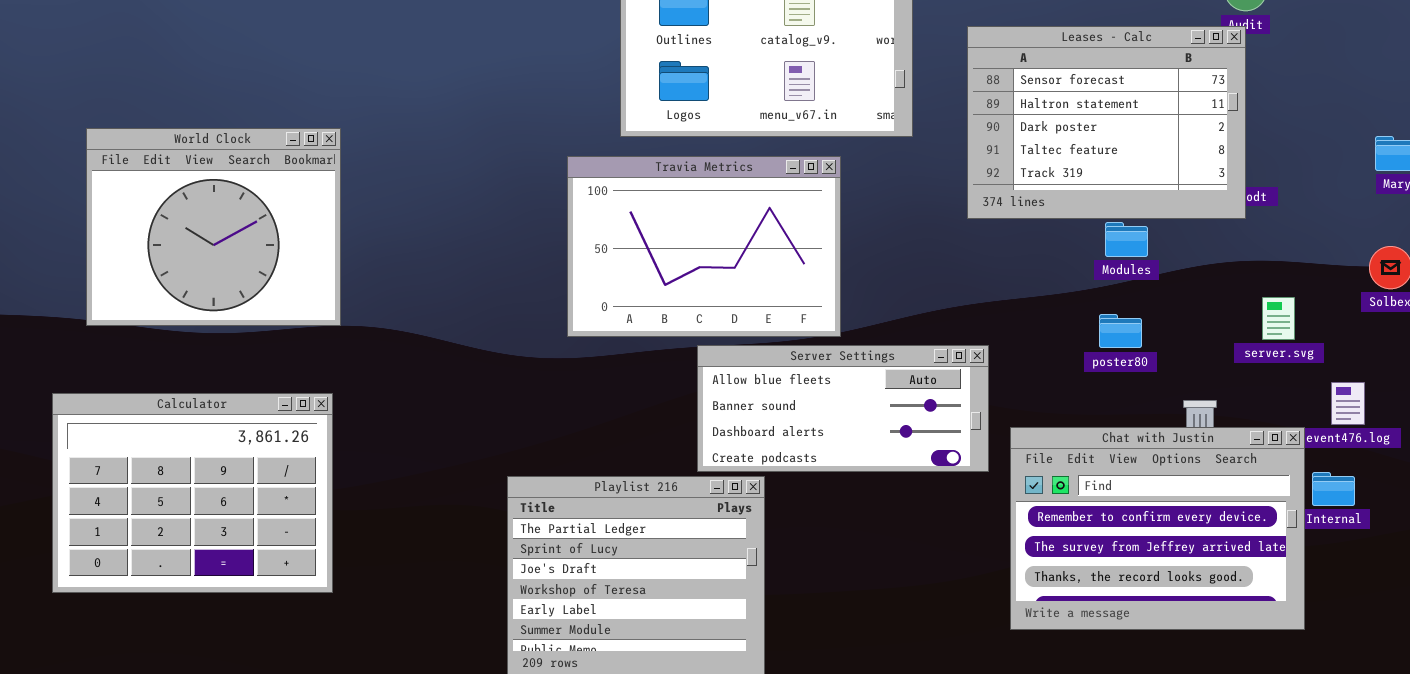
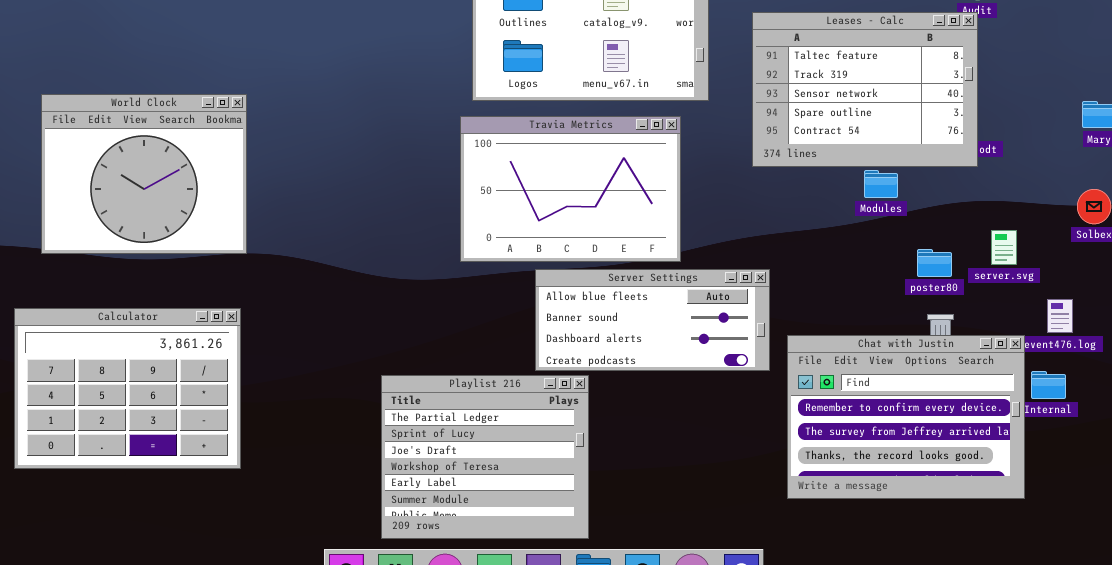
Leases - Calc: [967,26,1246,219] -> [752,12,978,167], scrolled down 3 rows
Travia Metrics: [567,156,841,337] -> [460,116,681,262], moved
poster80: [1099,314,1142,348] -> [917,249,952,277], moved

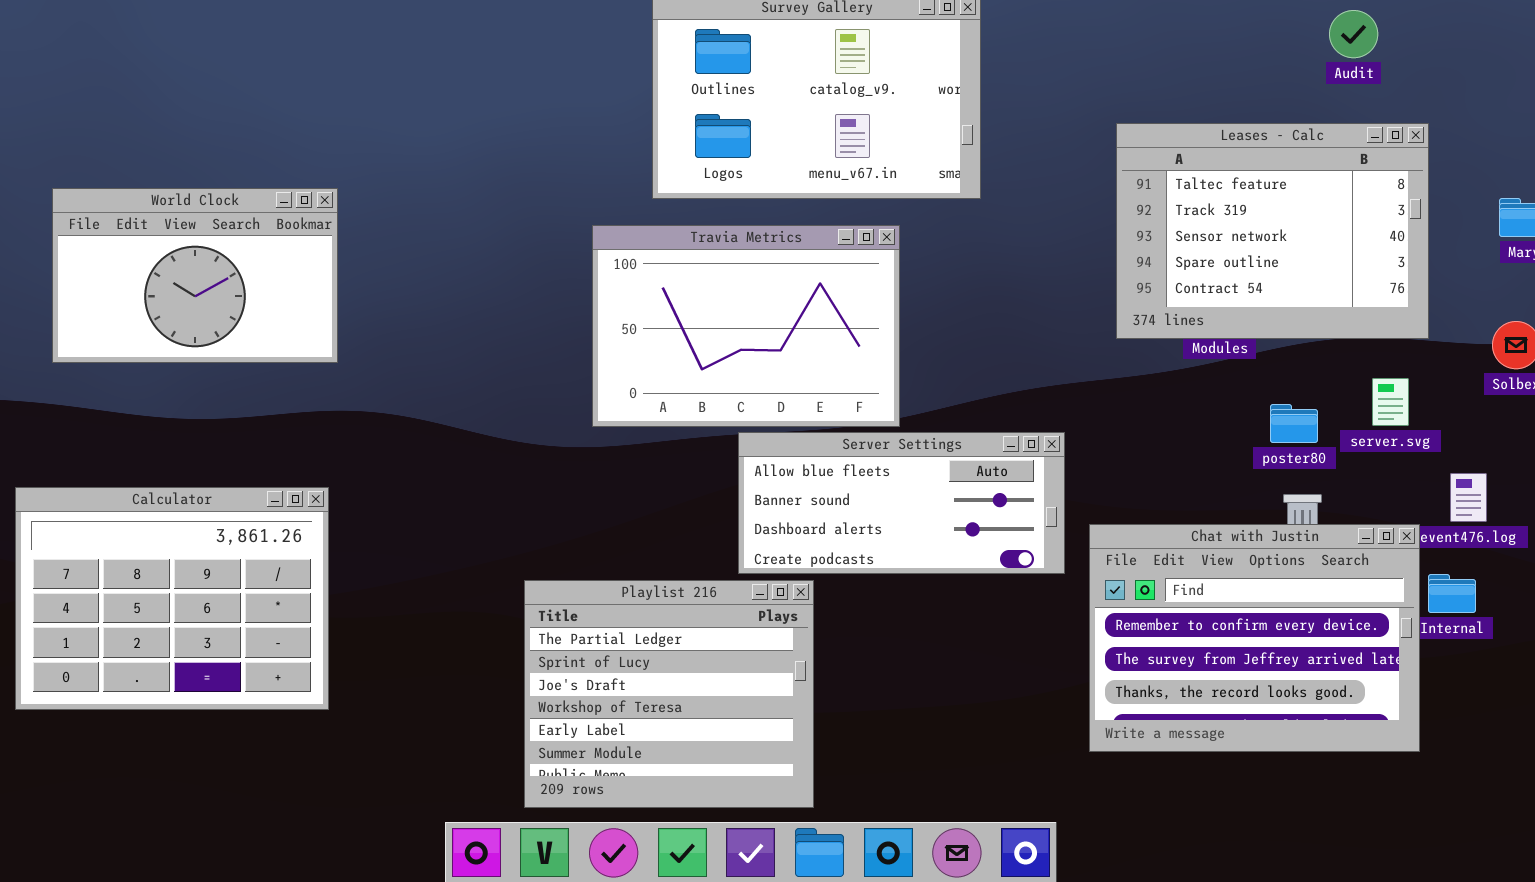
Leases - Calc: [752,12,978,167] -> [1116,123,1429,339], moved
World Clock: [41,94,247,254] -> [52,188,338,363], resized
Travia Metrics: [460,116,681,262] -> [592,225,900,427], moved

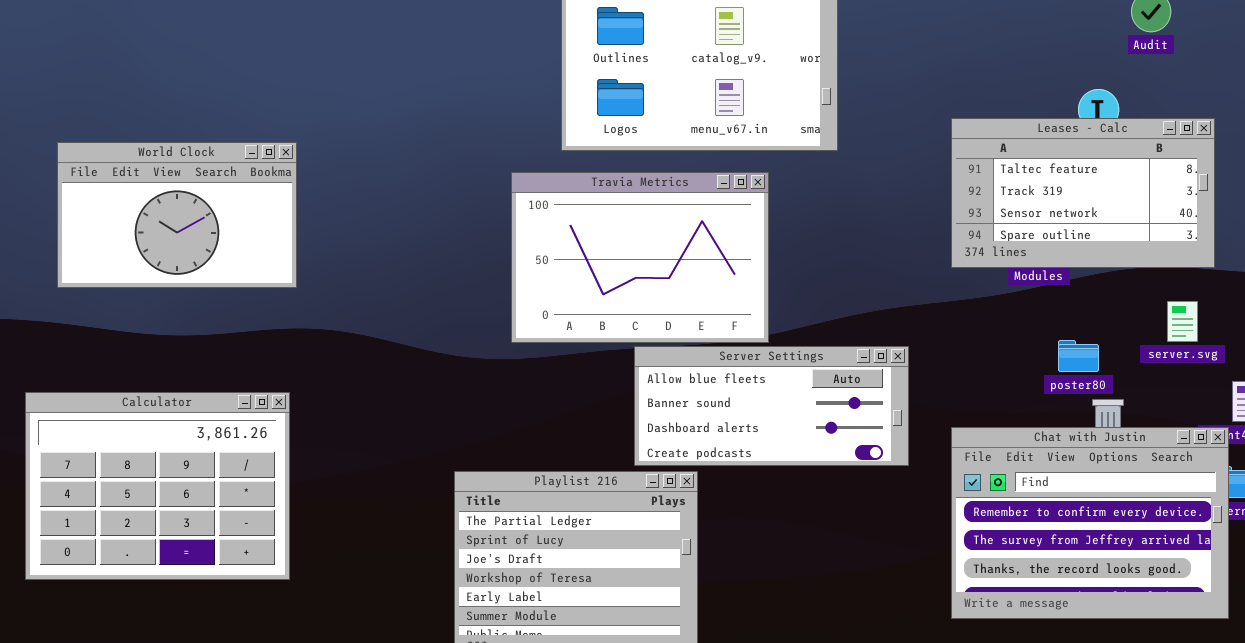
Leases - Calc: [1116,123,1429,339] -> [951,118,1215,268], resized
poster80: [1270,404,1318,443] -> [1058,340,1099,372], moved
Chat with Justin: [1089,524,1420,752] -> [951,427,1229,619], moved

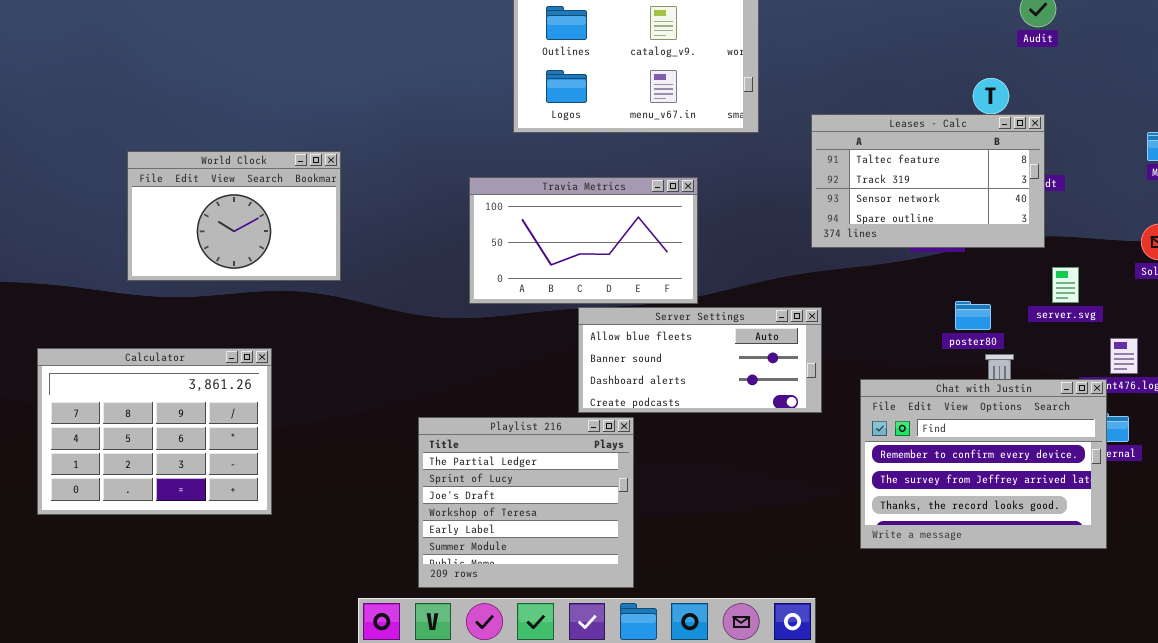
Leases - Calc: [951,118,1215,268] -> [811,114,1045,248], moved
World Clock: [57,142,297,288] -> [127,151,341,281], moved
Travia Metrics: [511,172,769,343] -> [469,177,698,304], resized

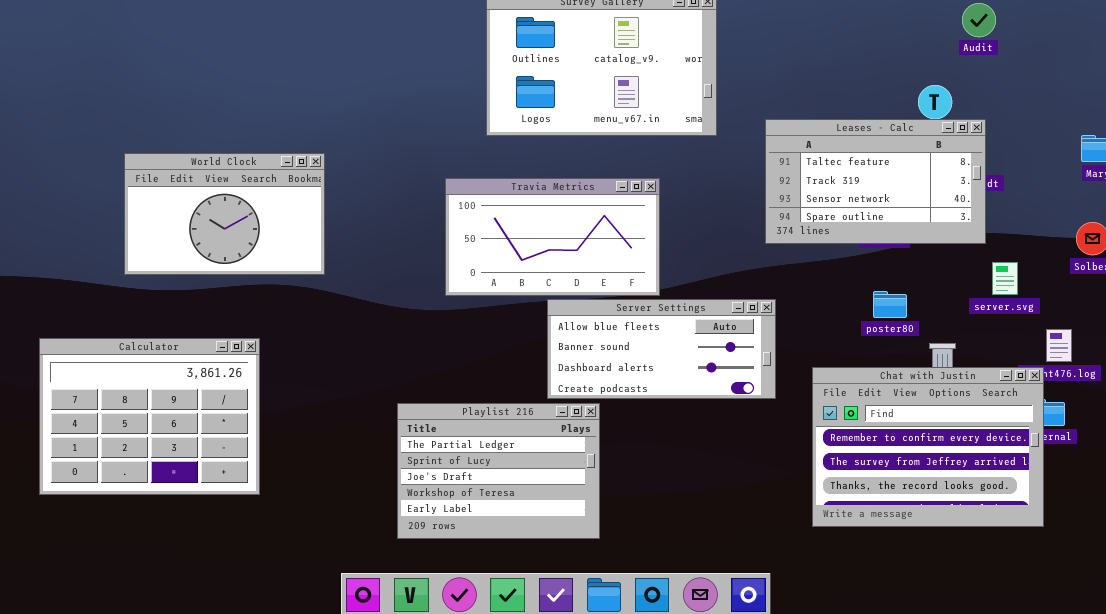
poster80: [955,301,991,330] -> [873,291,907,318], moved
Playlist 216: [418,417,634,588] -> [397,403,600,539], resized

